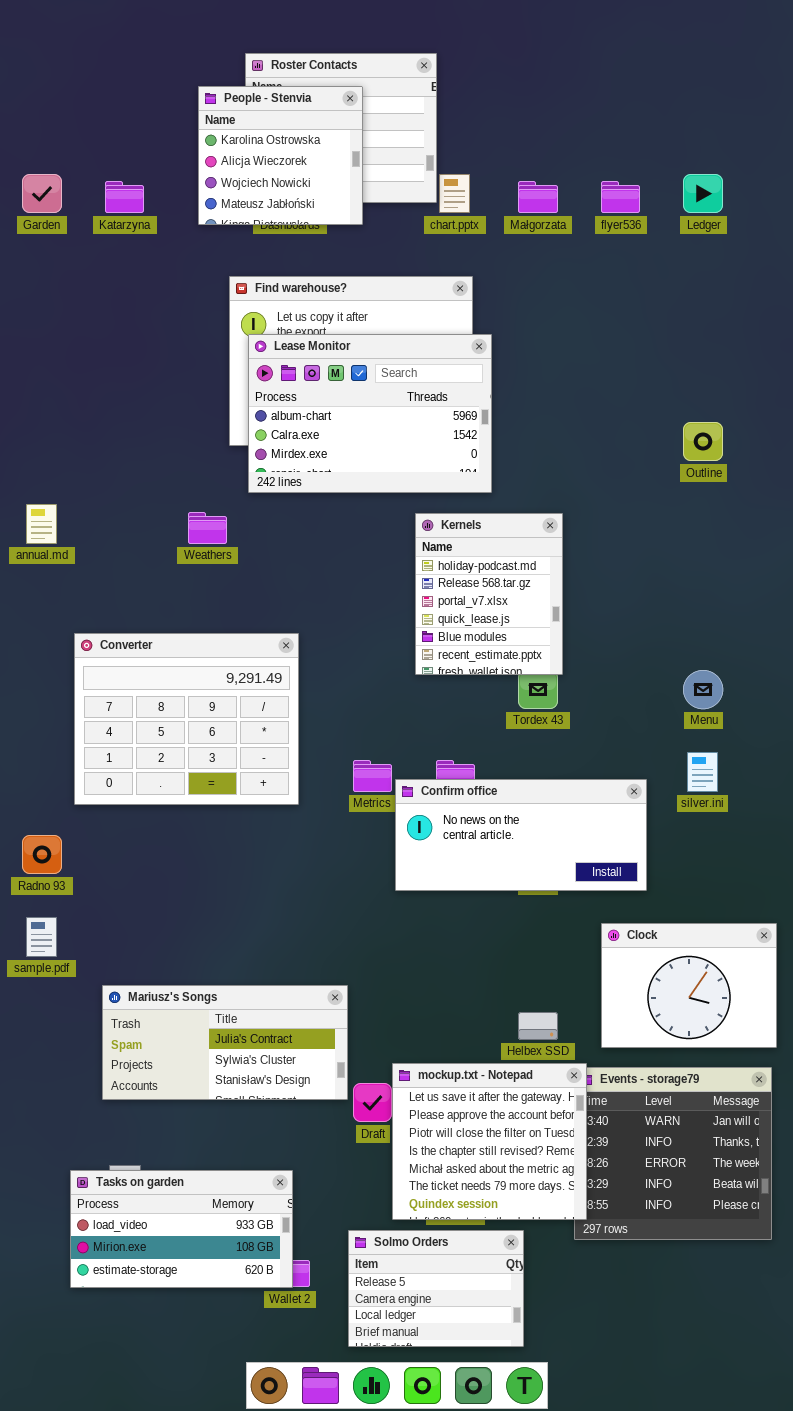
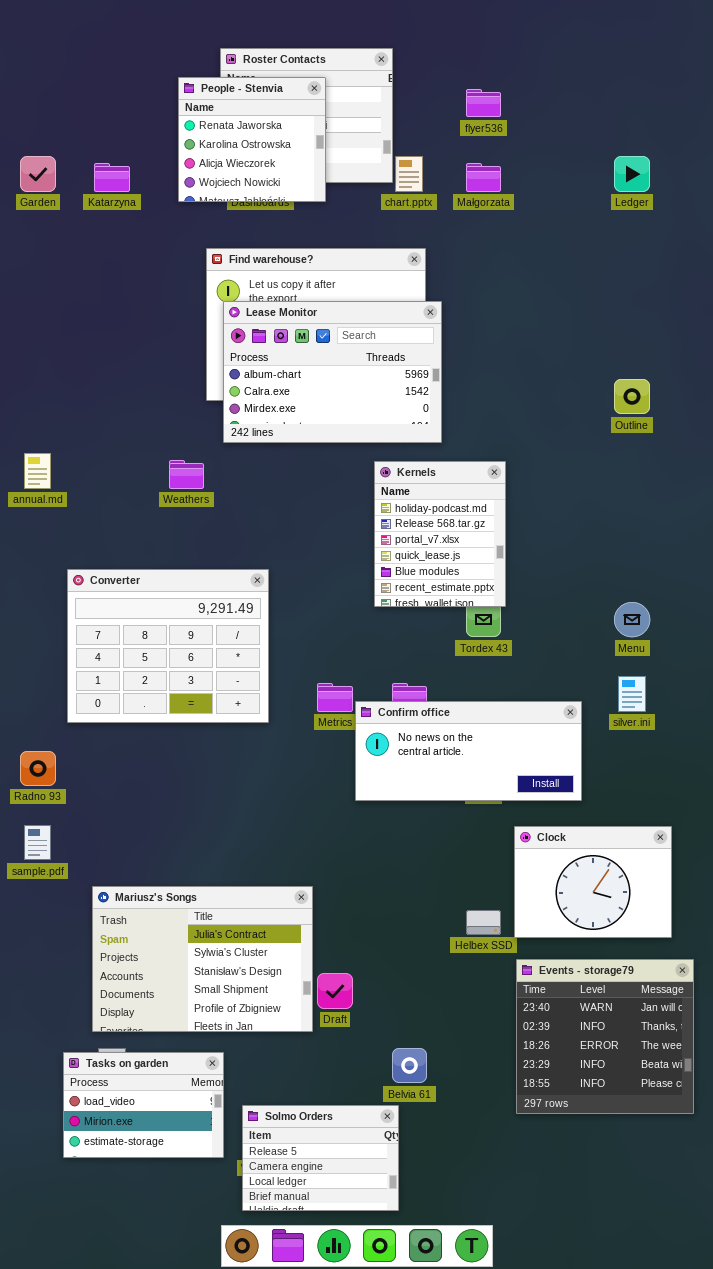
People - Stenvia: [198,86,363,225] -> [178,77,326,202], scrolled up 1 row
flyer536: [601,181,640,213] -> [466,89,501,117], moved
Clock: [601,923,777,1048] -> [514,826,672,938], moved
Mariusz's Songs: [102,985,348,1100] -> [92,886,313,1032], resized
mockup.txt - Notepad: [392,1063,587,1220] -> none, closed
Tasks on garden: [70,1170,293,1288] -> [63,1052,224,1158], resized
Solmo Orders: [348,1230,524,1347] -> [242,1105,399,1211], moved

